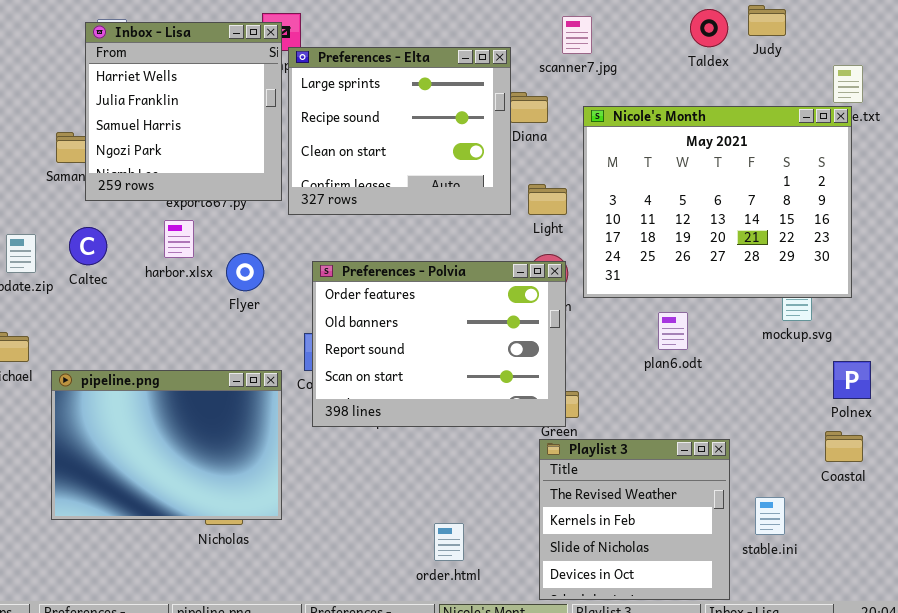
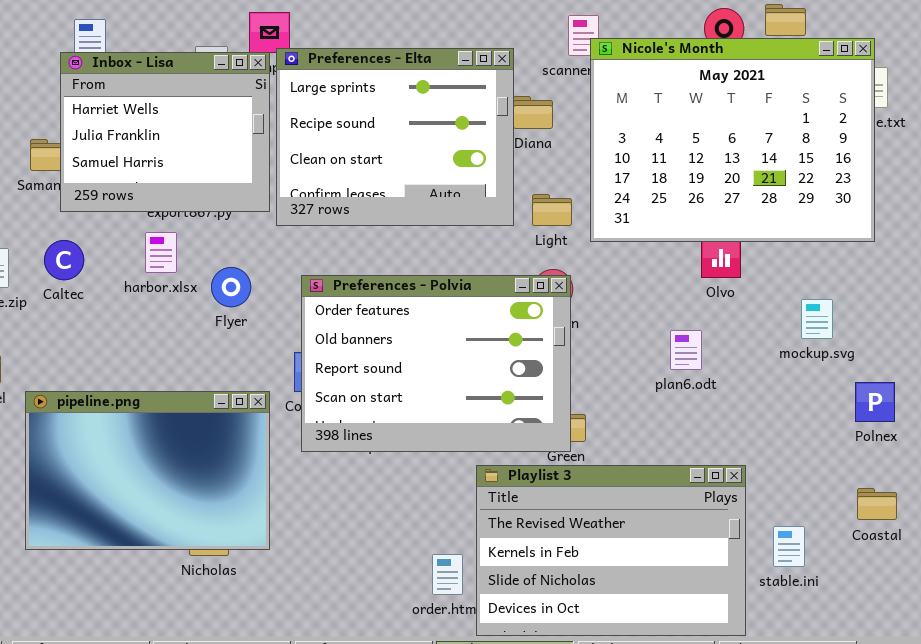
Inbox - Lisa: [85,22,282,201] -> [60,52,270,212], resized
Nicole's Month: [583,106,852,298] -> [590,38,875,242], moved
Coastal: [825,431,863,462] -> [857,488,897,520], moved
Playlist 3: [539,439,730,600] -> [476,465,746,636], resized

